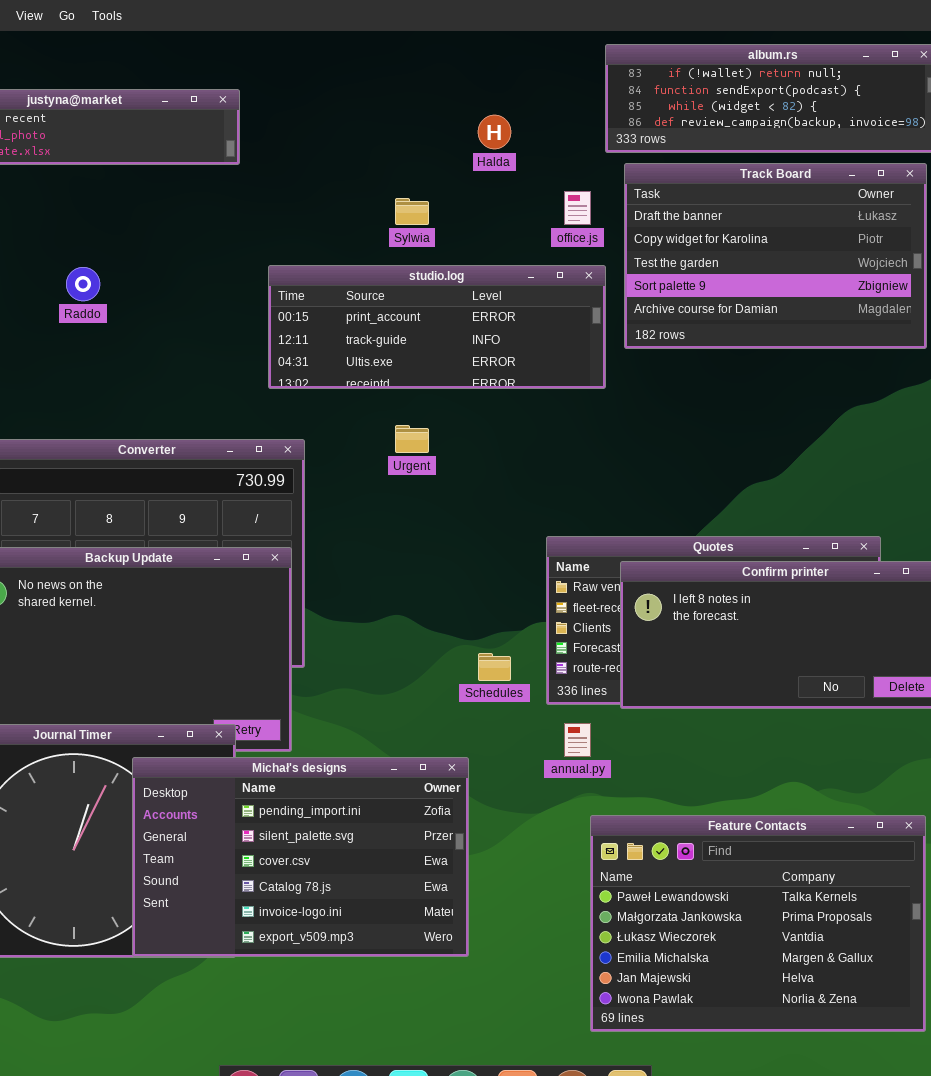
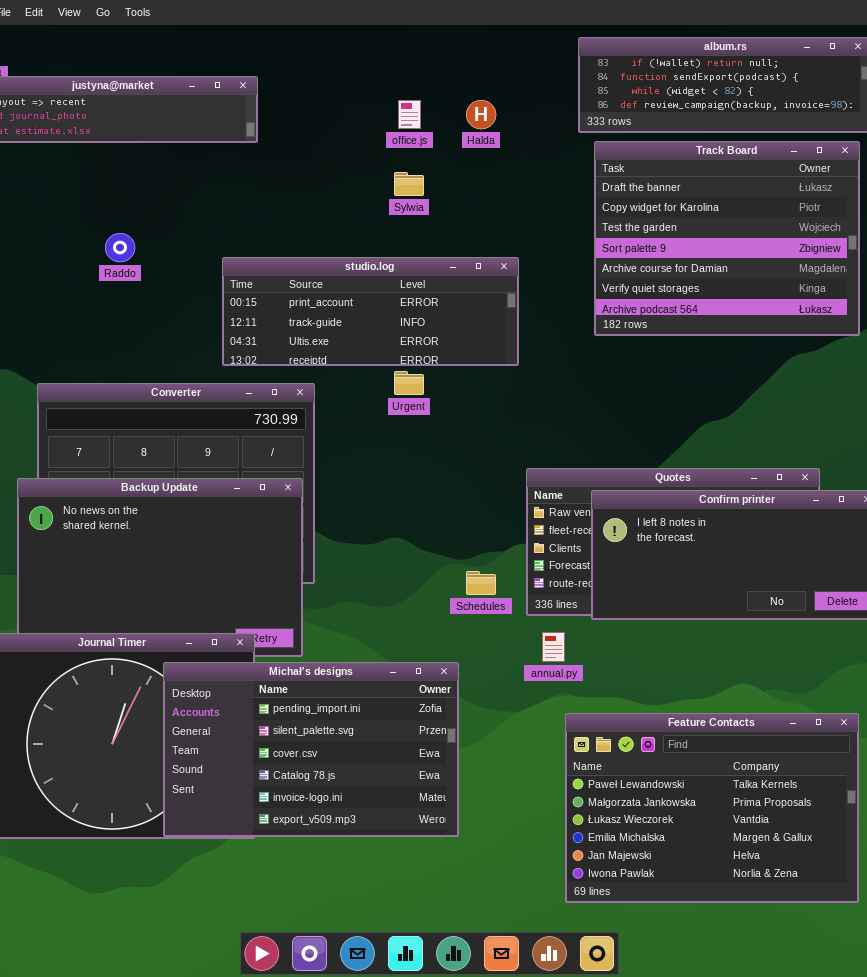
Track Board: [624,163,927,349] -> [594,141,860,336], resized
office.js: [564,191,591,225] -> [398,100,421,129], moved
studio.log: [268,265,606,389] -> [222,257,519,366], moved

